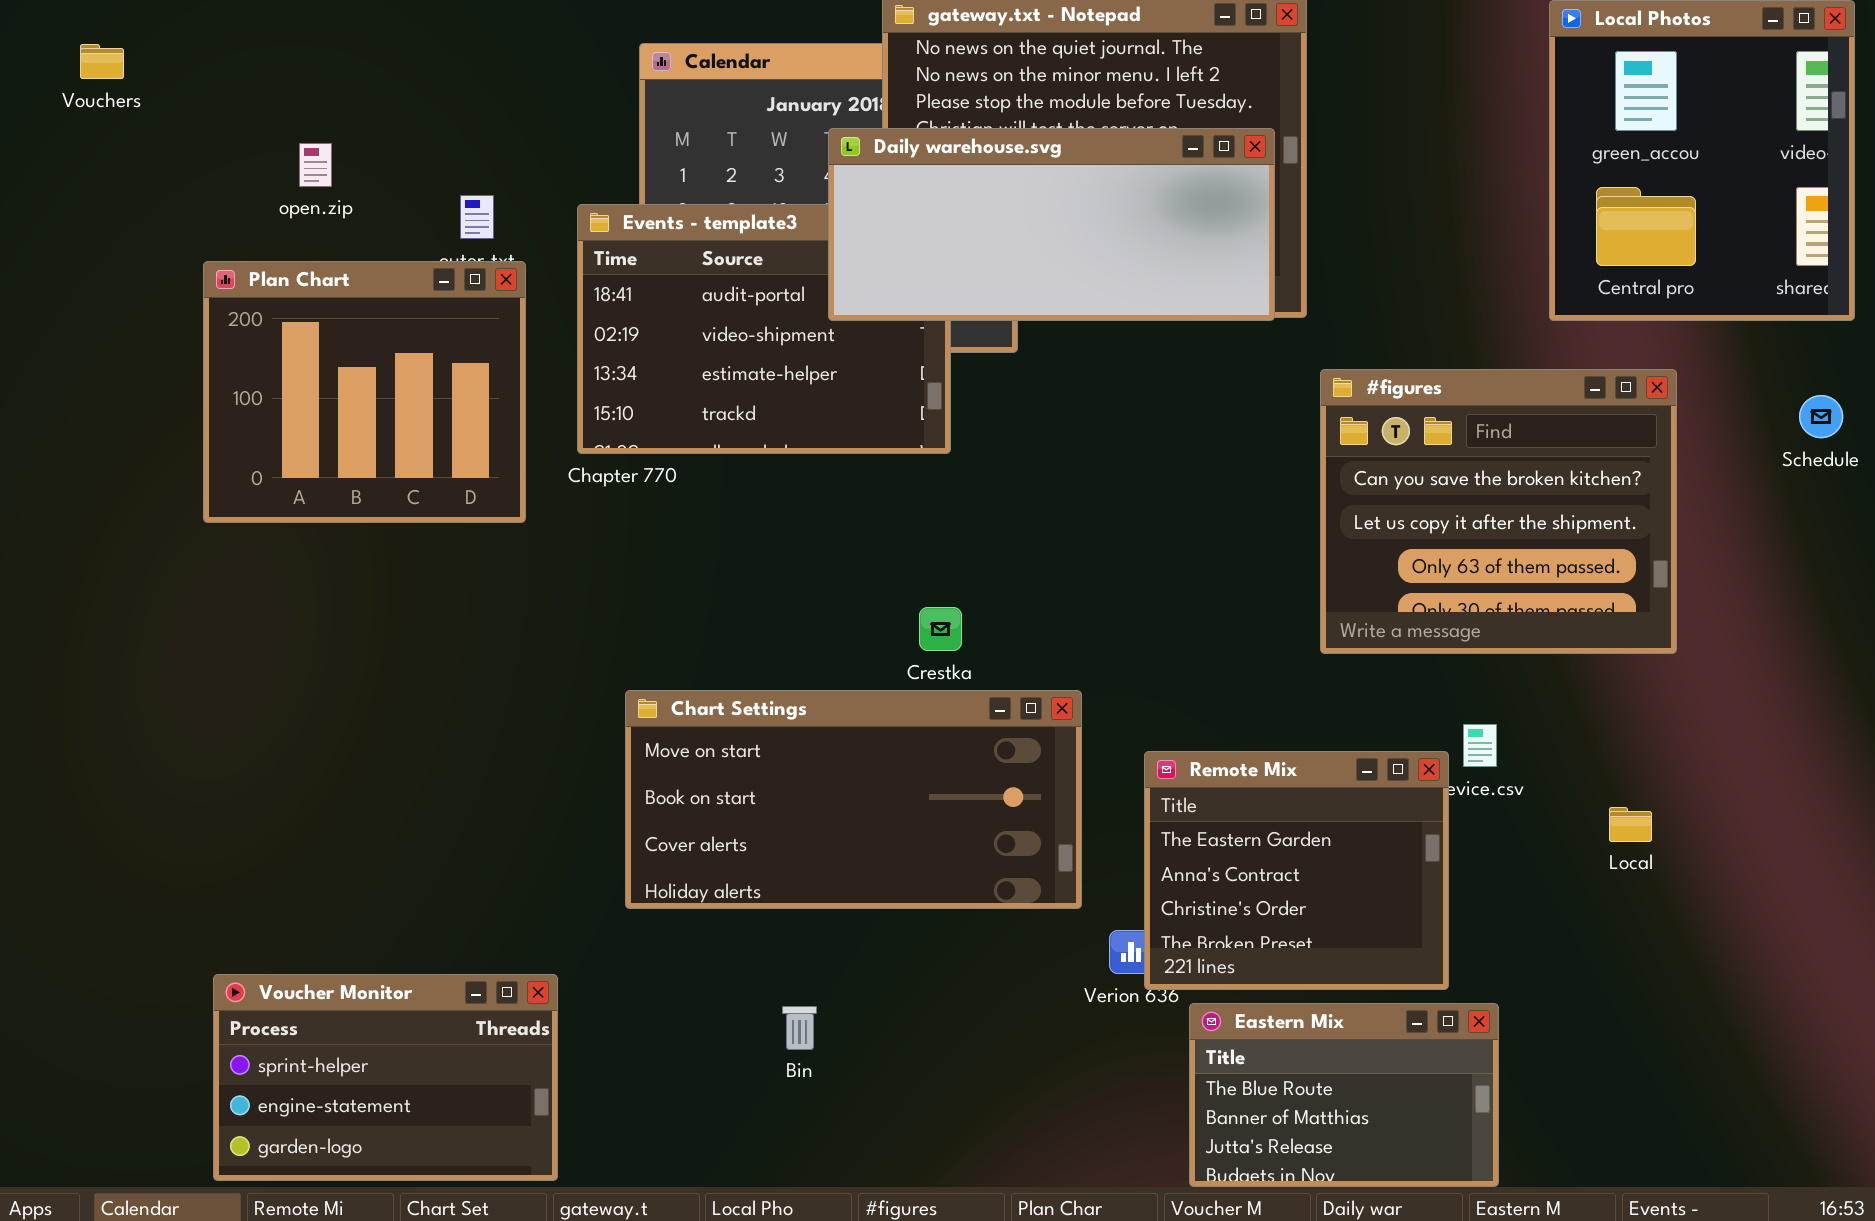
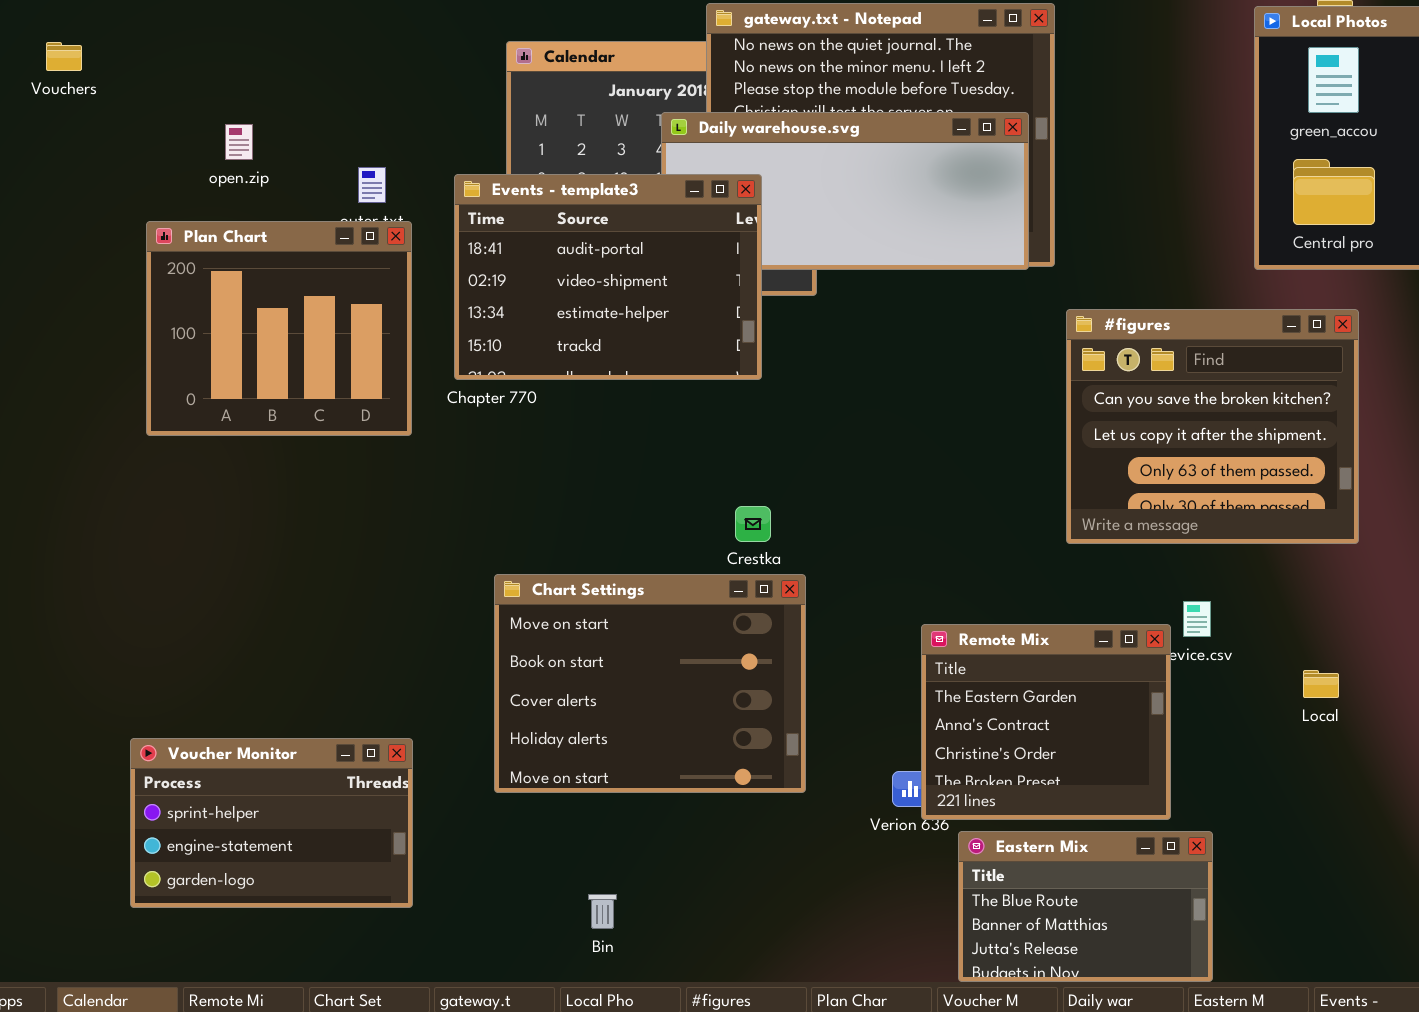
Events - template3: [577,204,951,454] -> [454,174,762,380], raised
Chart Settings: [625,690,1082,909] -> [494,574,806,793], resized
Voucher Monitor: [213,974,558,1181] -> [130,738,413,908], moved
Bin: [782,1006,817,1050] -> [588,894,617,929], moved

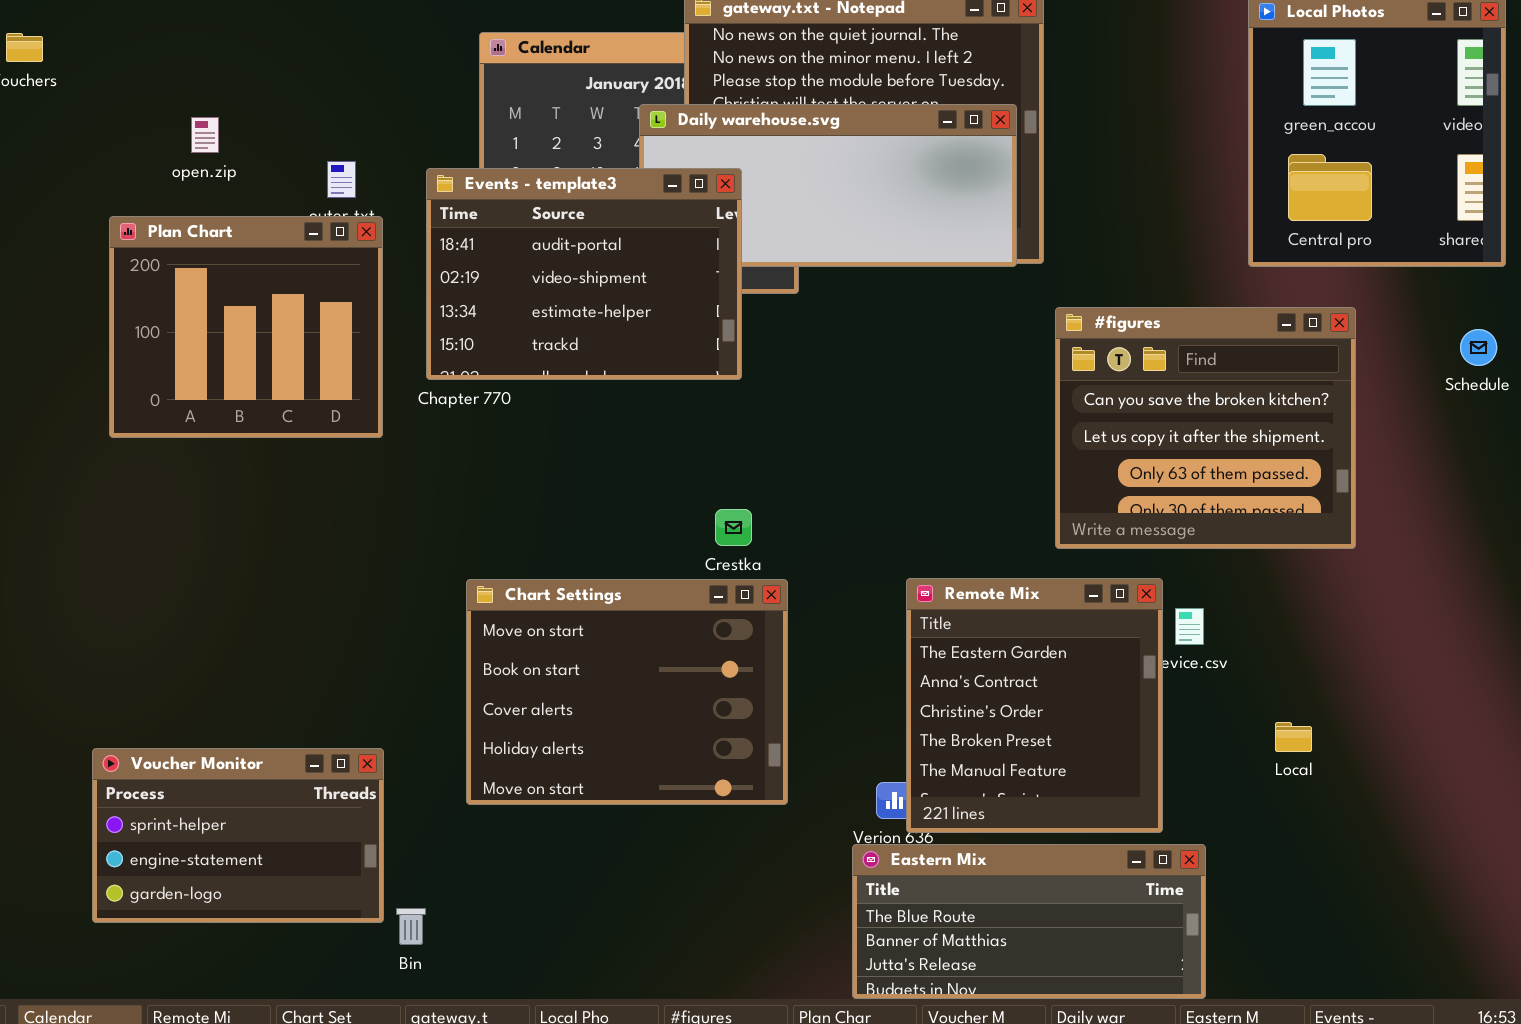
Remote Mix: [921,624,1171,820] -> [906,578,1163,833], resized
Local: [1303,670,1339,698] -> [1275,722,1312,752], moved
Eastern Mix: [958,831,1213,982] -> [852,844,1206,999], resized
Bin: [588,894,617,929] -> [396,908,426,945], moved

